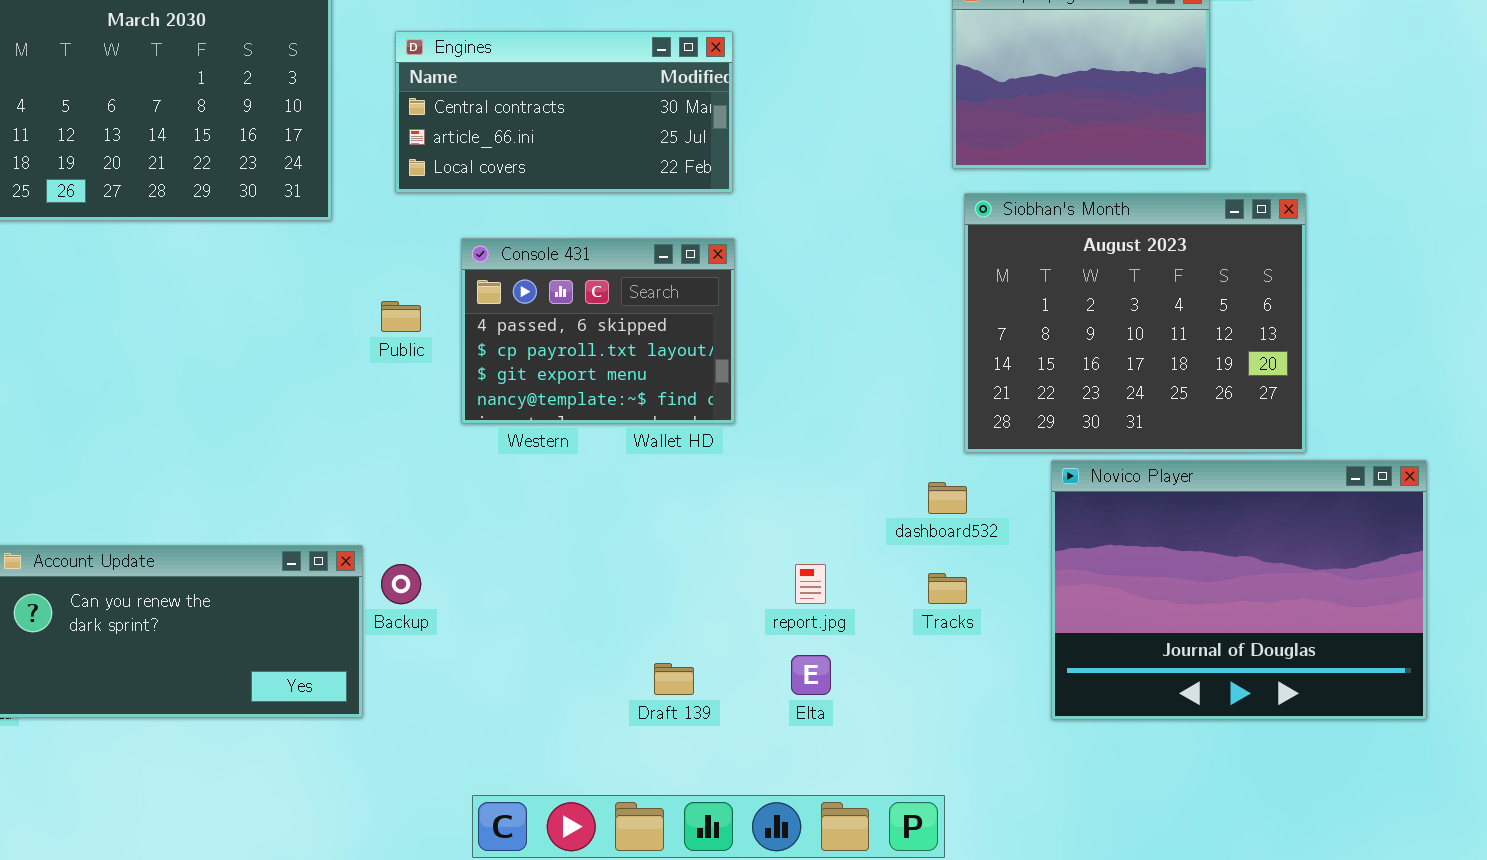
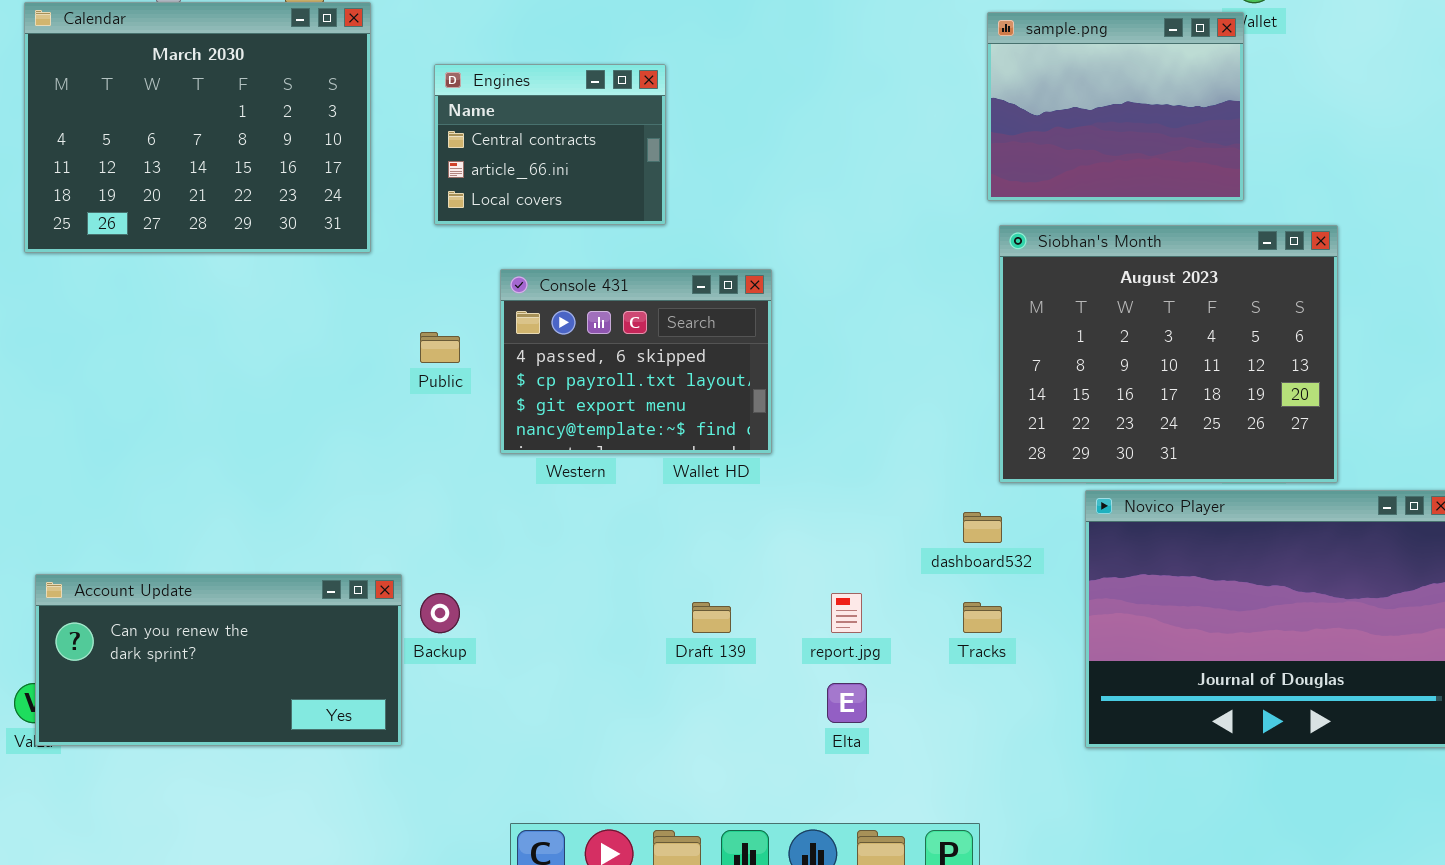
Engines: [395,31,733,193] -> [434,64,666,225], resized
Draft 139: [654,663,694,695] -> [692,602,731,633], moved

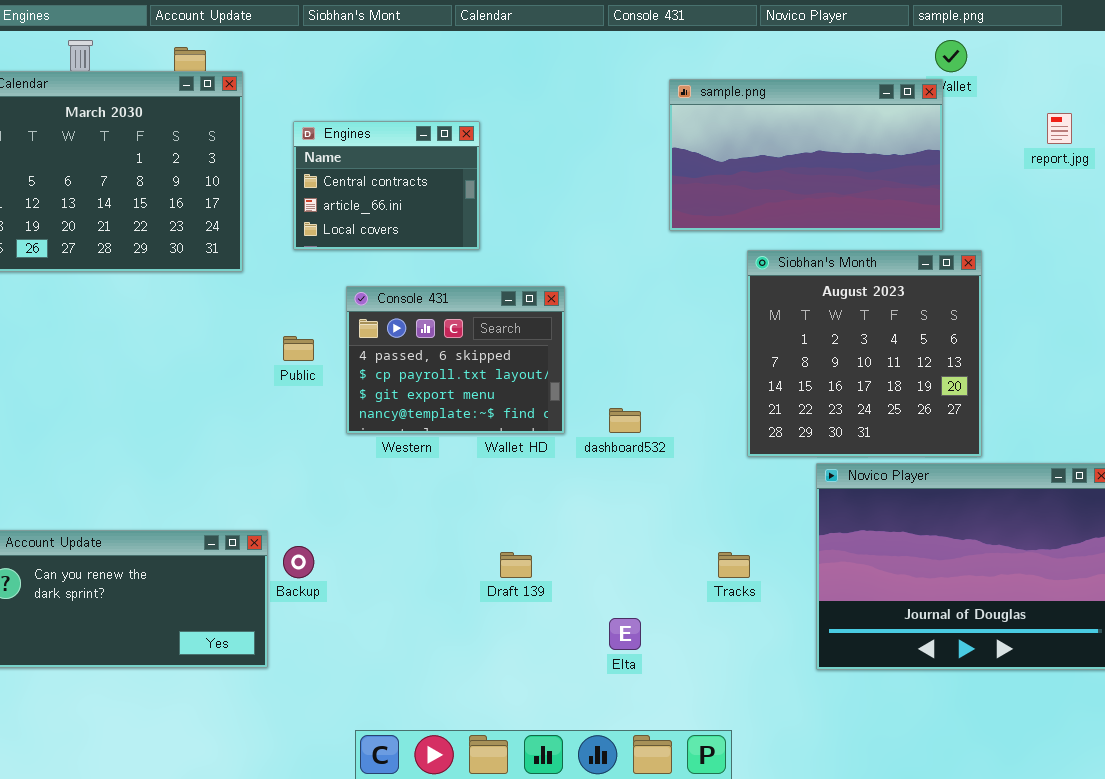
sample.png: [987,12,1244,201] -> [669,79,943,231], resized
Siobhan's Month: [999,225,1338,483] -> [747,250,982,457], resized
dashboard532: [963,512,1002,543] -> [609,408,641,433], moved
report.jpg: [831,593,862,633] -> [1047,113,1072,144], moved

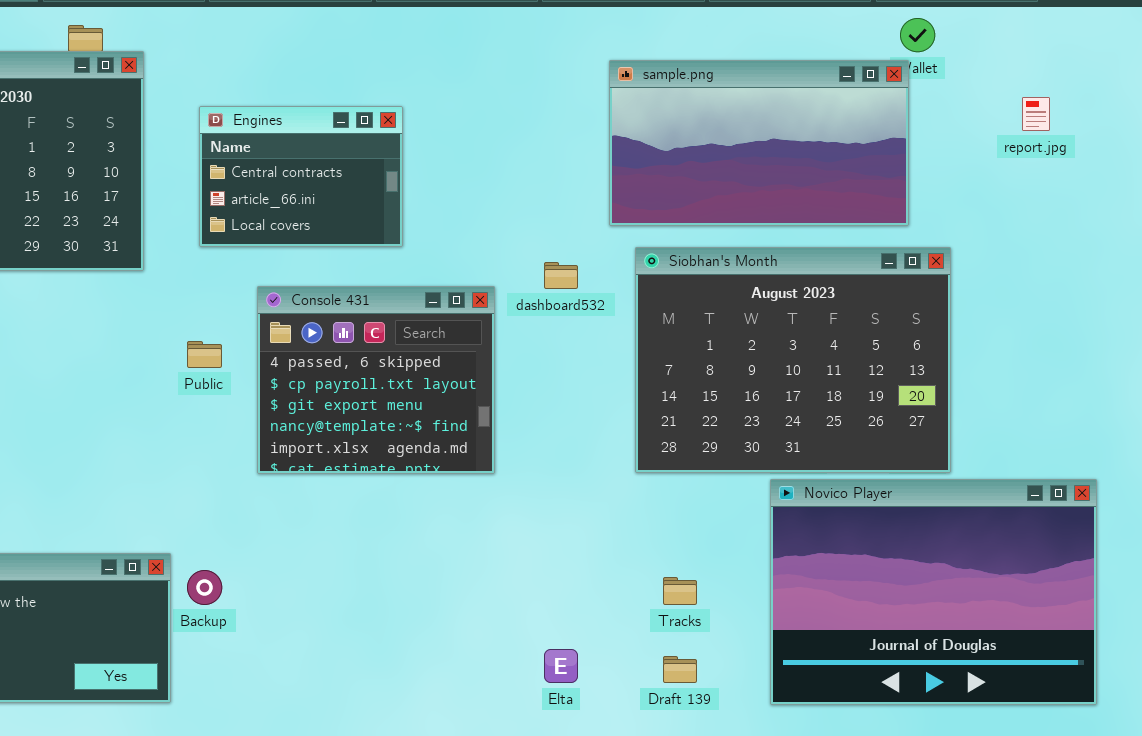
Siobhan's Month: [747,250,982,457] -> [635,247,951,473], resized
Console 431: [346,286,565,434] -> [257,286,495,474], resized
dashboard532: [609,408,641,433] -> [544,262,578,289], moved
Draft 139: [500,552,532,578] -> [663,656,697,683], moved

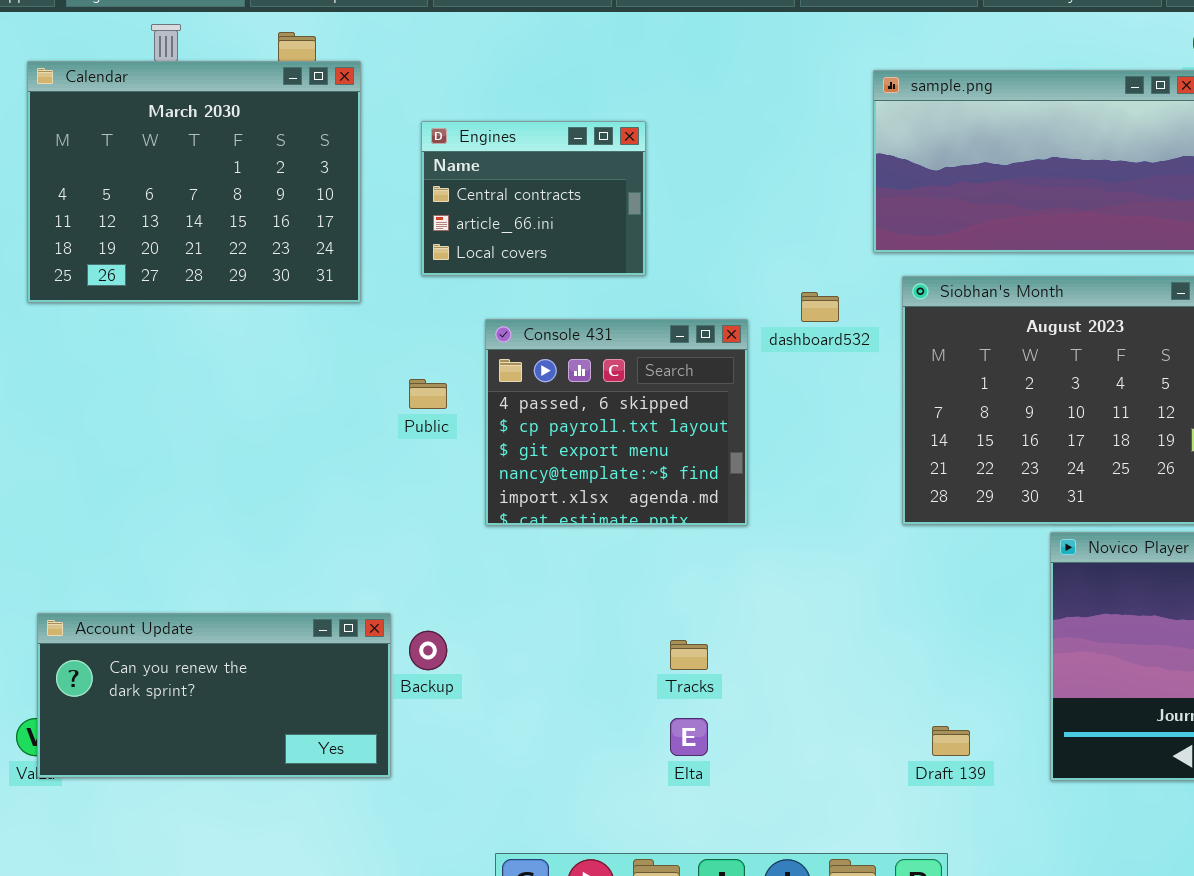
Tracks: [663,577,697,605] -> [670,640,708,670], moved
Elta: [544,649,578,683] -> [670,718,708,756], moved

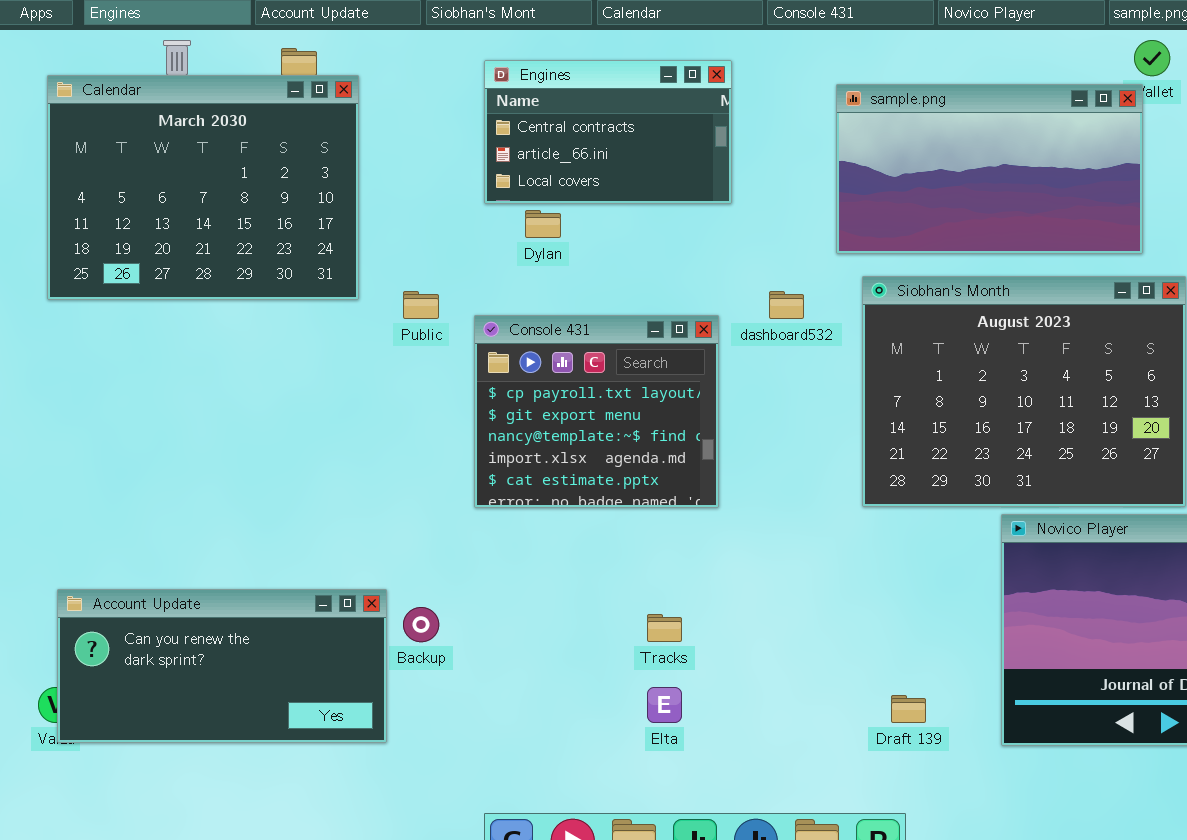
Engines: [421,121,646,276] -> [484,60,732,204], moved, resized
Console 431: [485,319,748,526] -> [474,315,719,508], scrolled down 1 row
Public: [409,379,447,409] -> [403,291,439,319], moved

